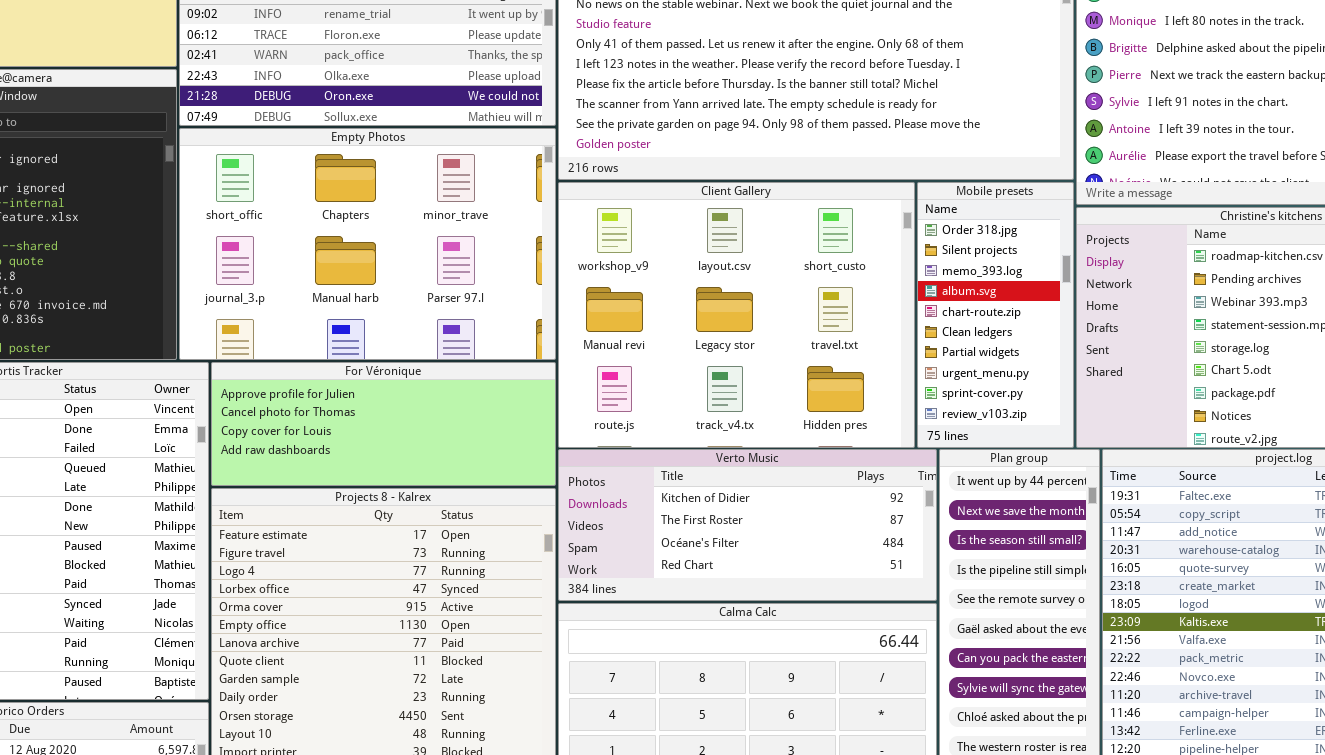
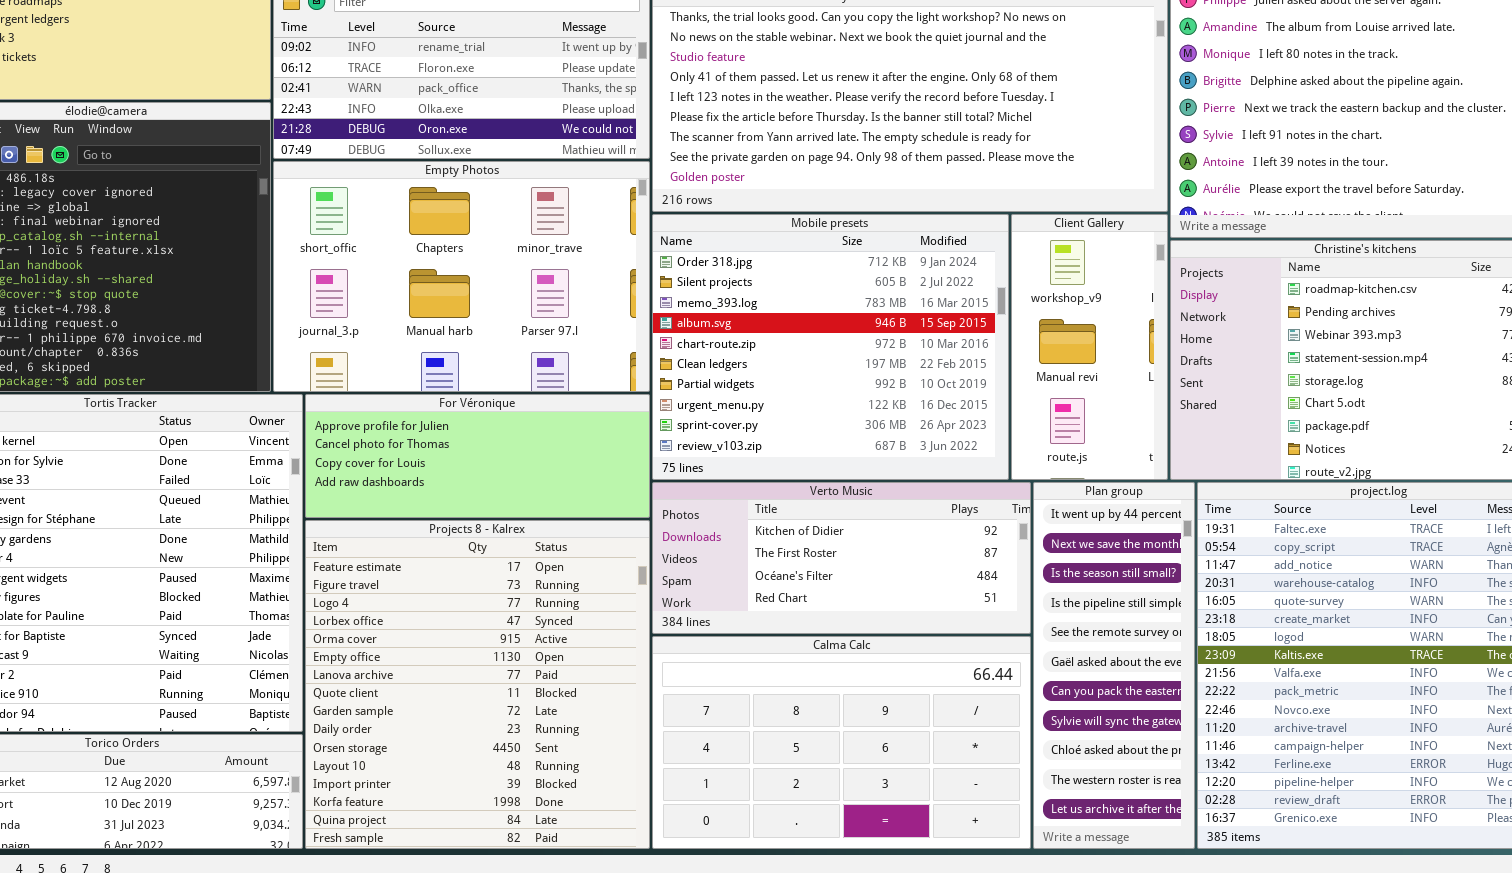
Client Gallery: [558,182,915,448] -> [1011,214,1168,480], moved, resized
Mobile presets: [917,182,1074,448] -> [652,214,1009,480], moved, resized

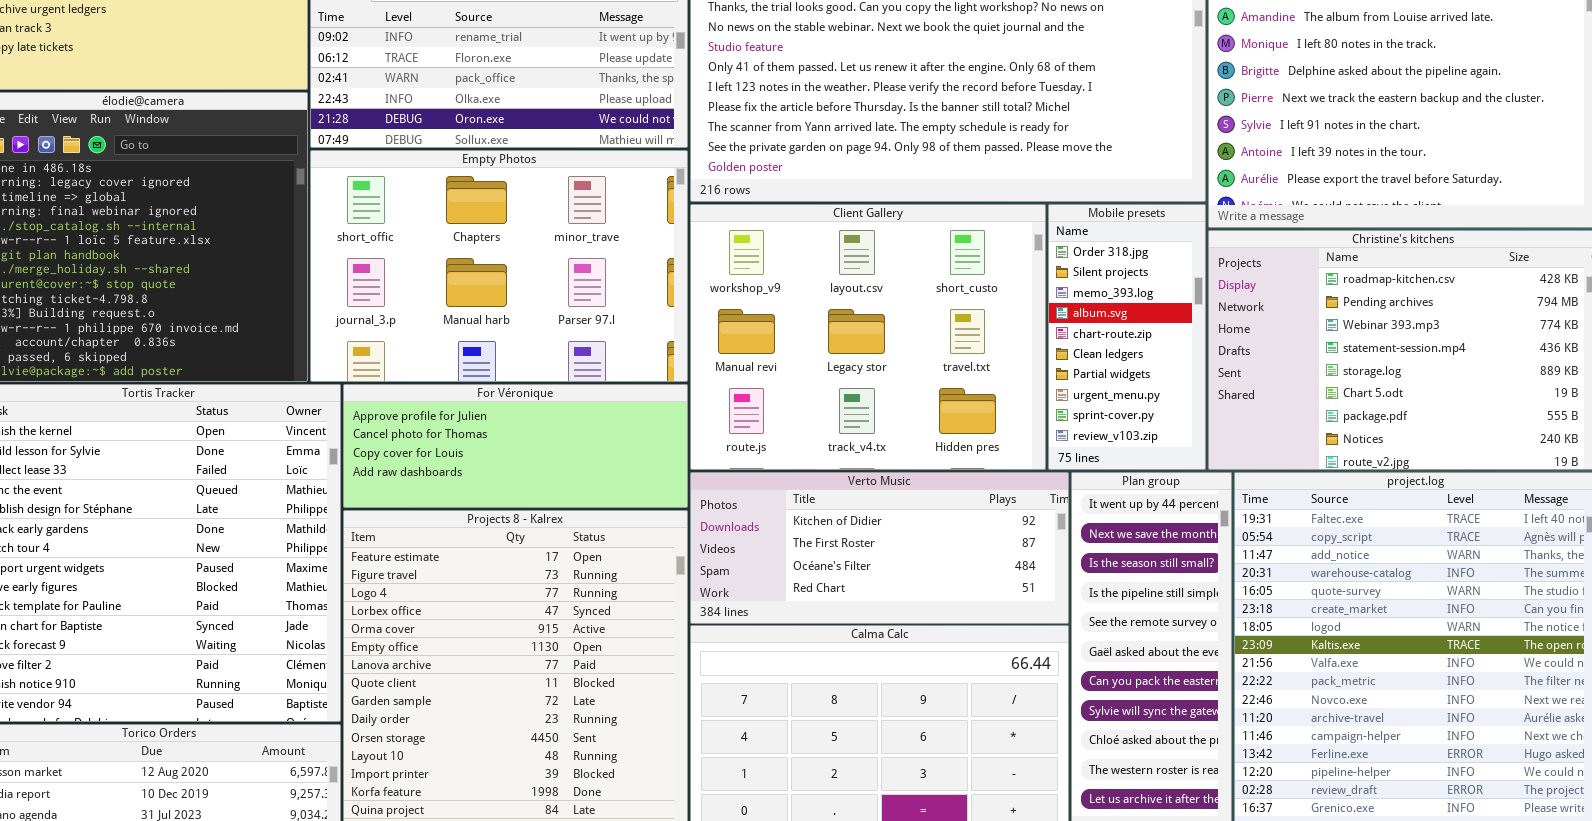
Mobile presets: [652,214,1009,480] -> [1048,204,1206,470], moved, resized
Client Gallery: [1011,214,1168,480] -> [690,204,1046,470], moved, resized

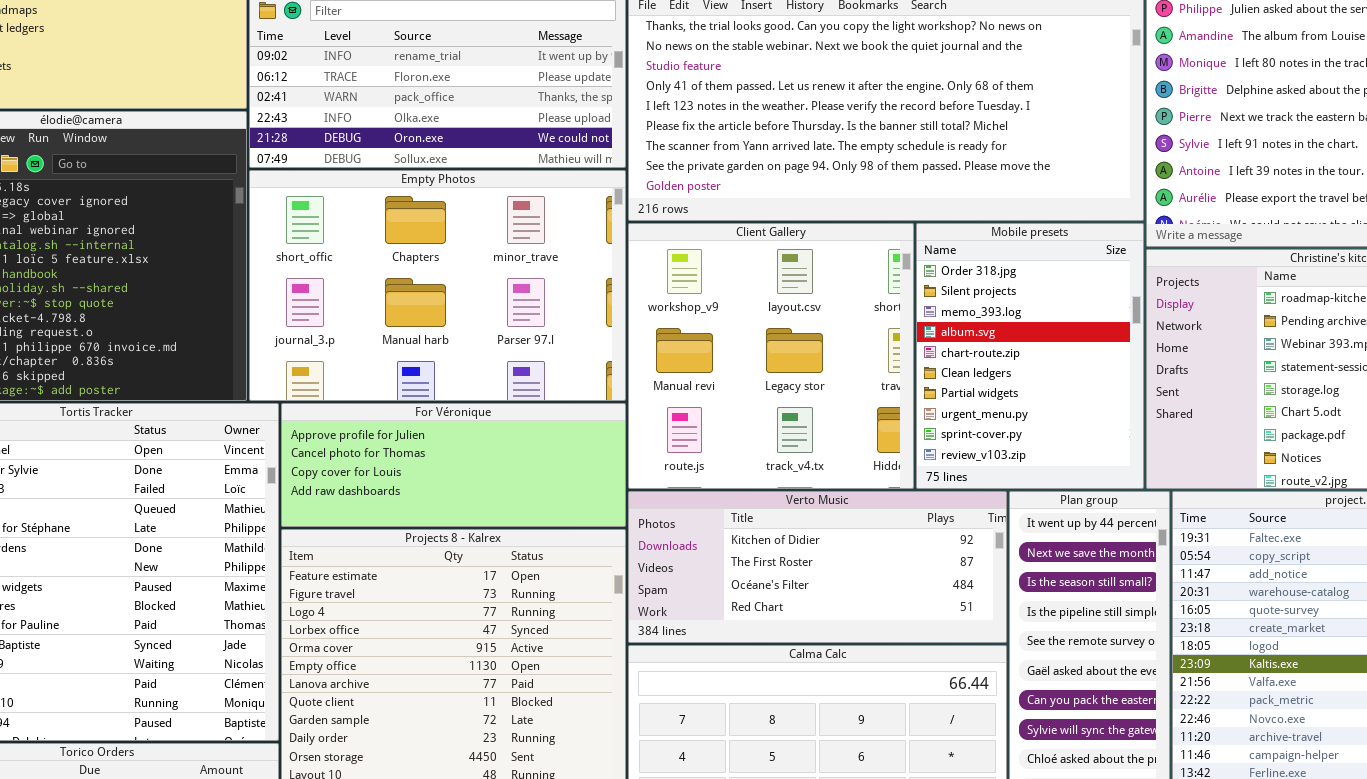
Client Gallery: [690,204,1046,470] -> [628,223,914,489], resized
Mobile presets: [1048,204,1206,470] -> [916,223,1144,489], resized

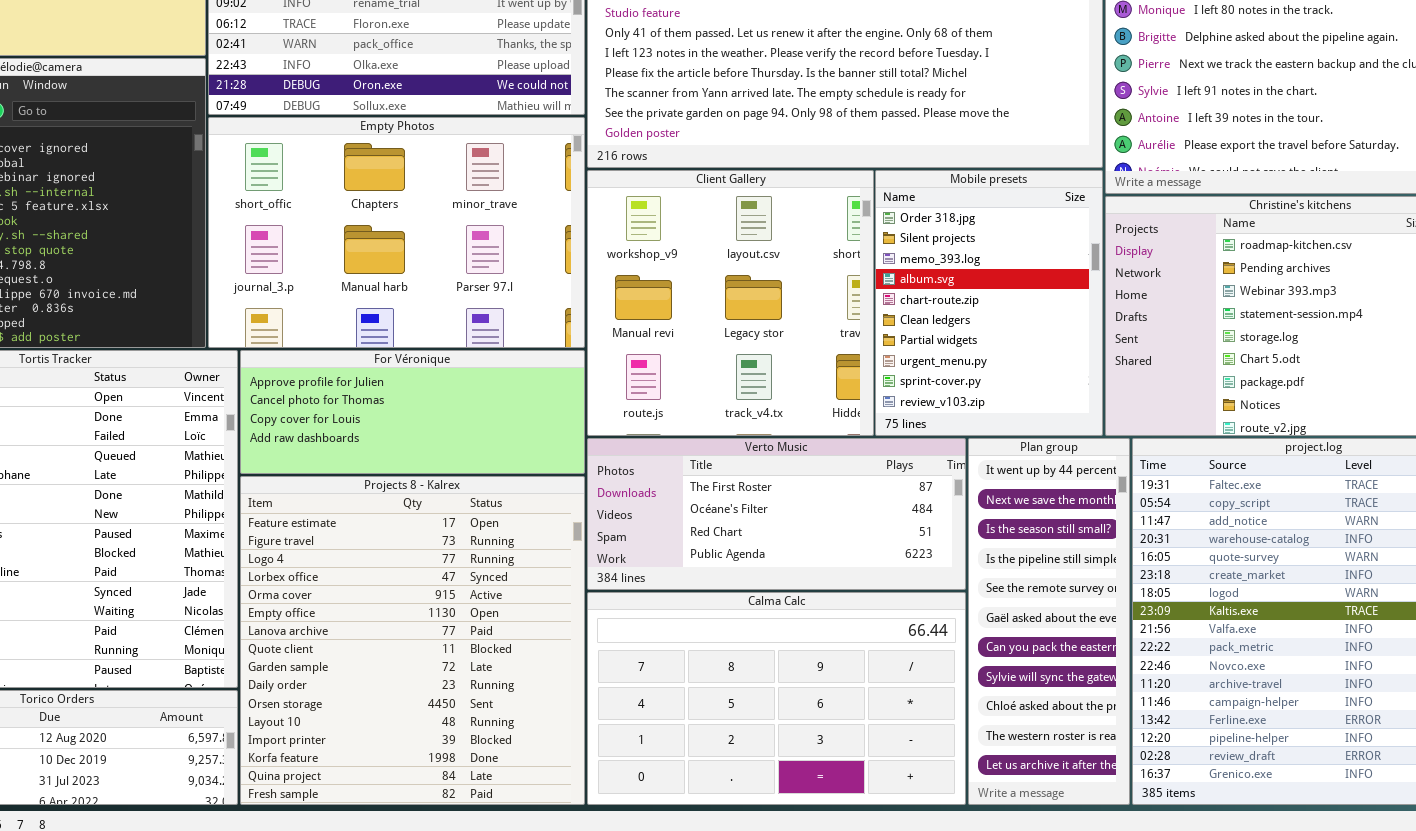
Verto Music: [628,491,1007,643] -> [587,438,966,590], scrolled down 1 row

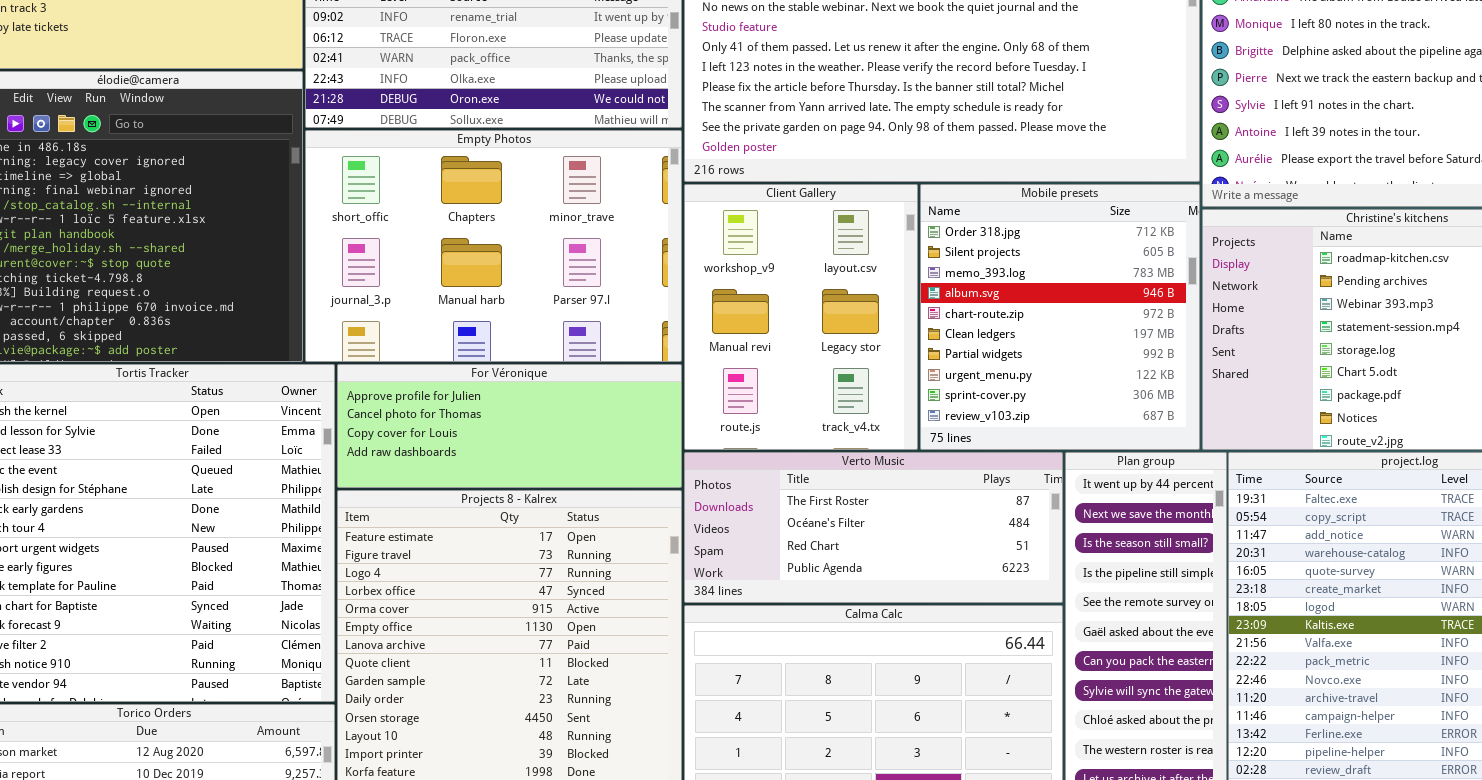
Client Gallery: [587,170,874,436] -> [684,184,918,450], resized
Mobile presets: [875,170,1103,436] -> [920,184,1200,450], resized

